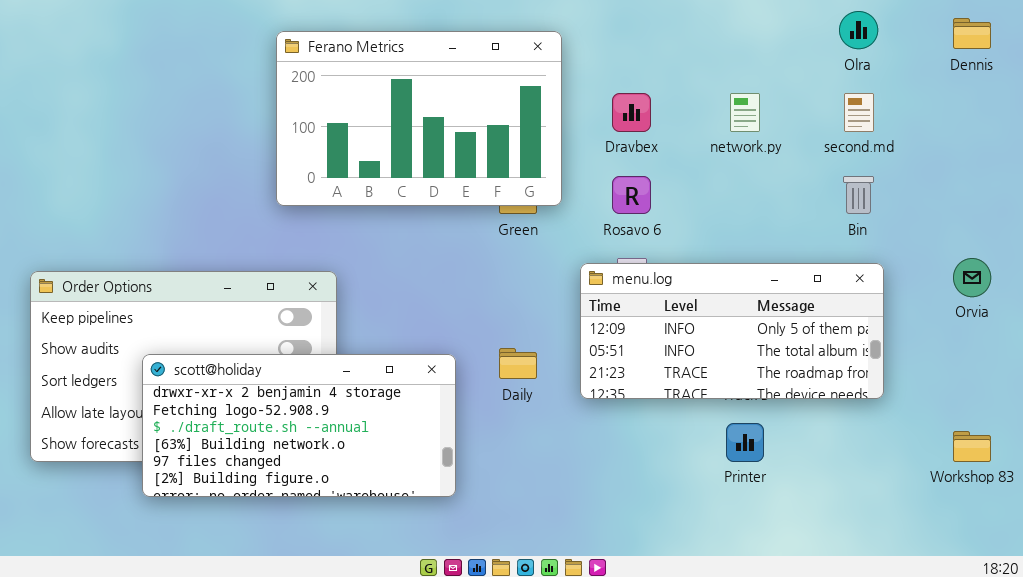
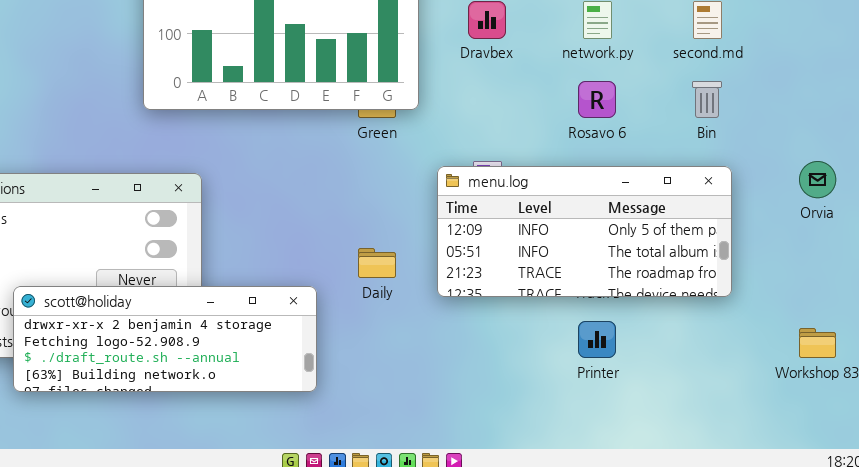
Rosavo 6: [612,176,651,214] -> [578,81,616,118], moved
scott@holiday: [142,354,456,497] -> [13,286,317,392], resized

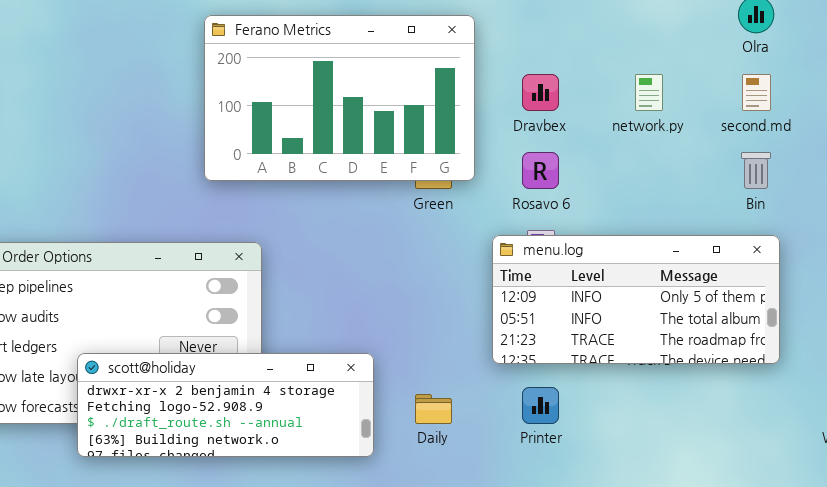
Rosavo 6: [578,81,616,118] -> [522,152,559,189], moved
Daily: [358,248,396,278] -> [415,394,452,424], moved
Printer: [578,321,616,358] -> [522,387,559,424], moved

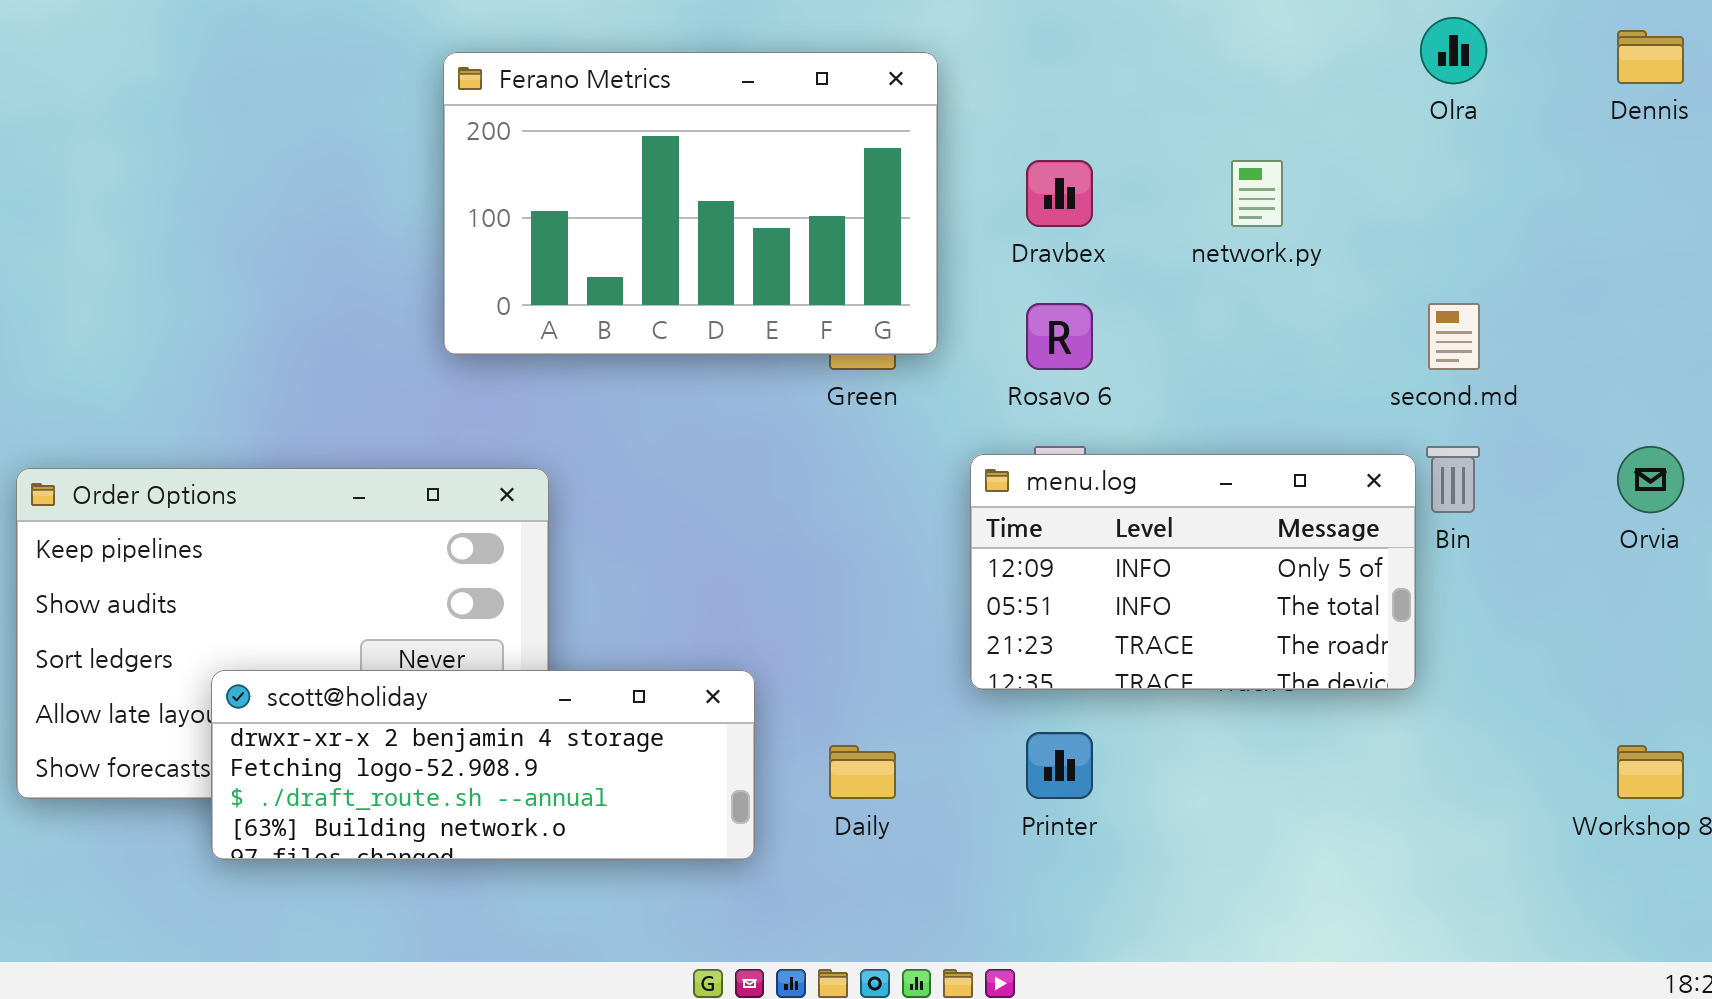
second.md: [742,74,771,111] -> [1428,303,1480,370], moved
Bin: [741,152,771,189] -> [1426,446,1480,513], moved
menu.log: [492,235,780,364] -> [970,454,1416,690], resized

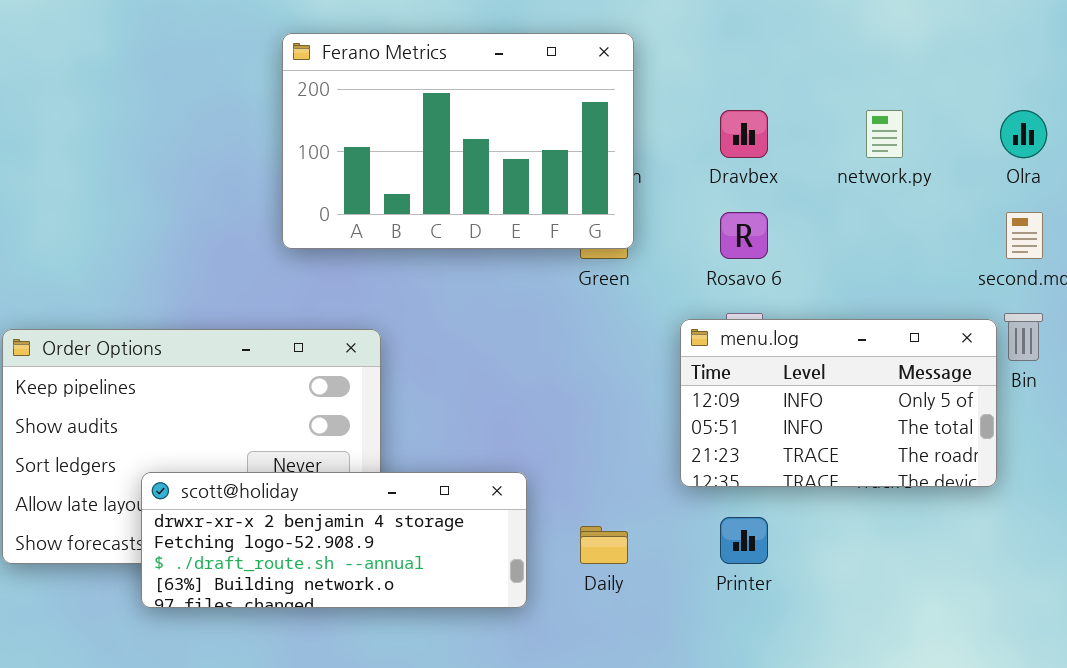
Olra: [1420,17,1487,84] -> [1000,110,1047,158], moved
Ferano Metrics: [443,52,938,355] -> [282,33,634,249], moved

